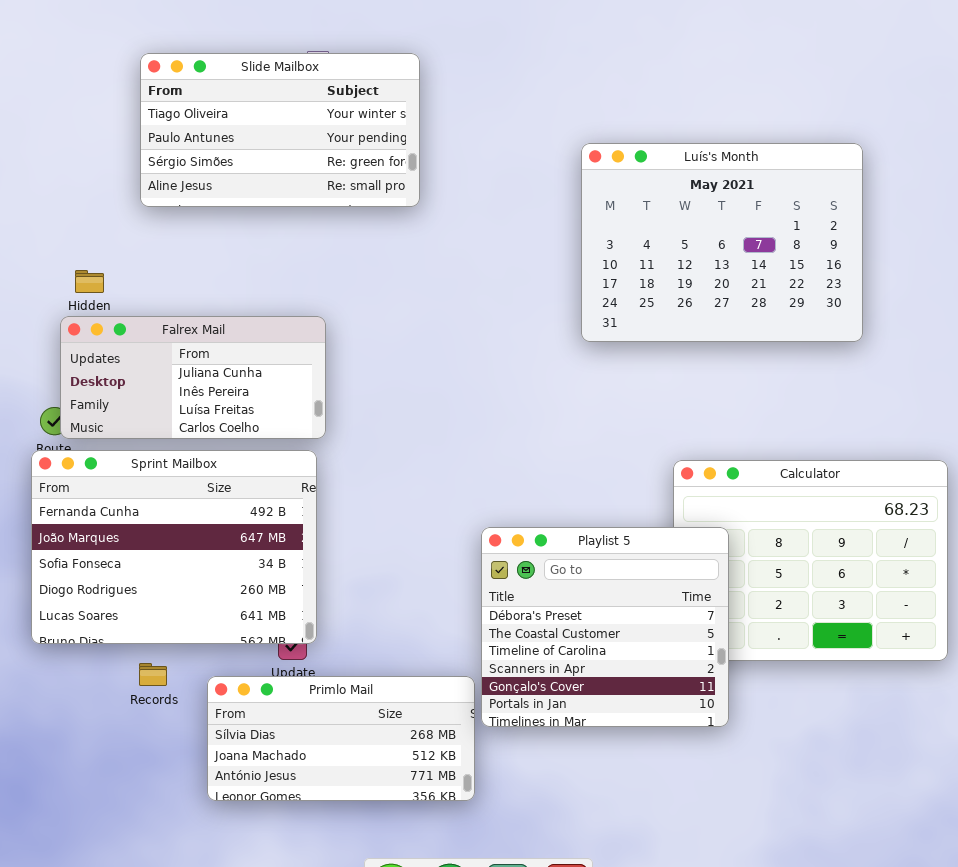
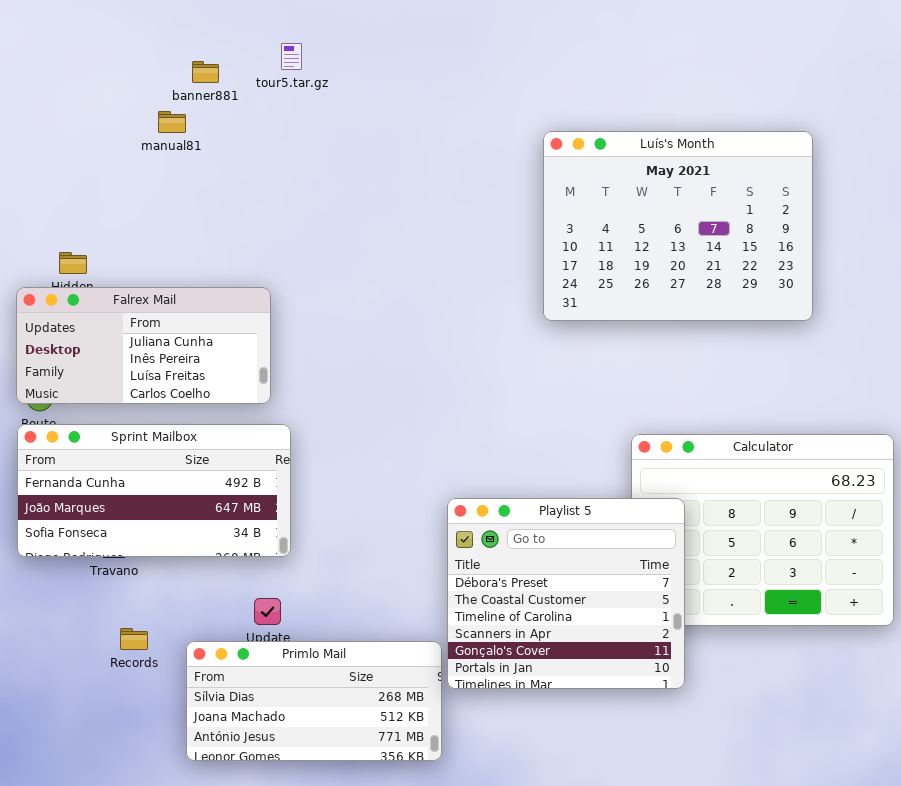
Slide Mailbox: [140,53,420,207] -> none, closed
Falrex Mail: [60,316,326,439] -> [16,287,271,404], moved
Sprint Mailbox: [31,450,317,644] -> [17,424,291,557], resized

